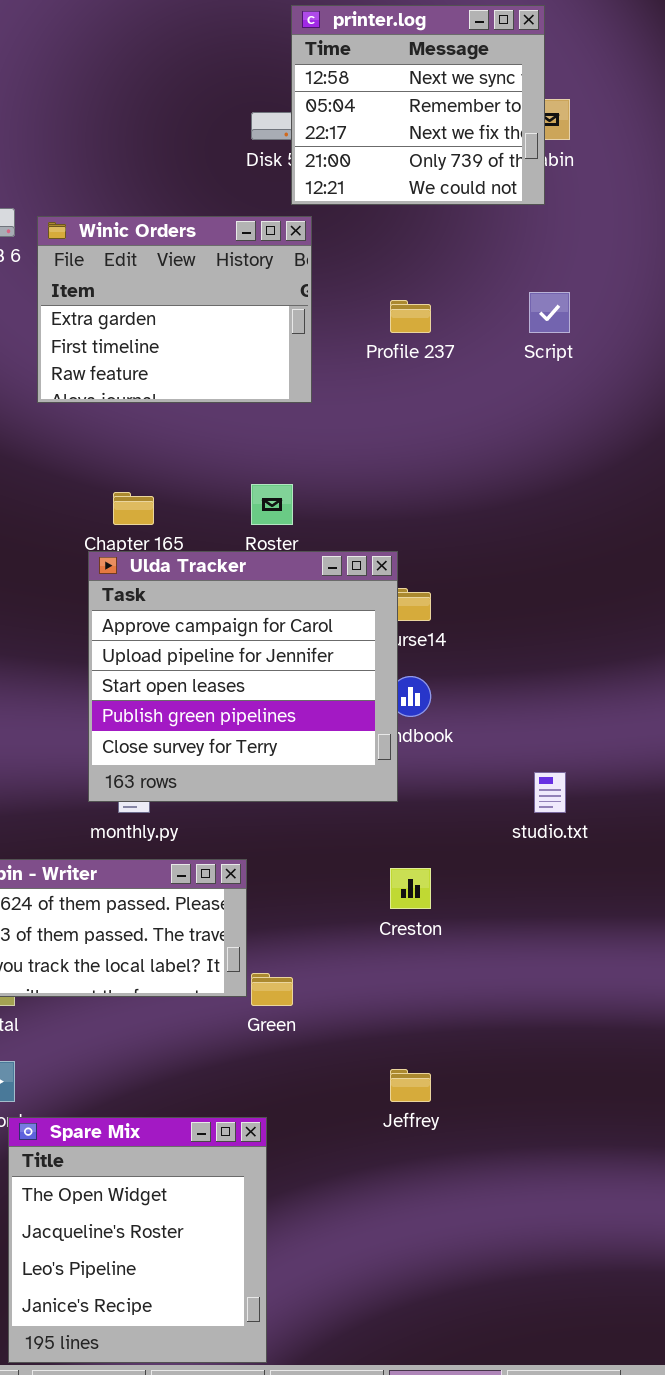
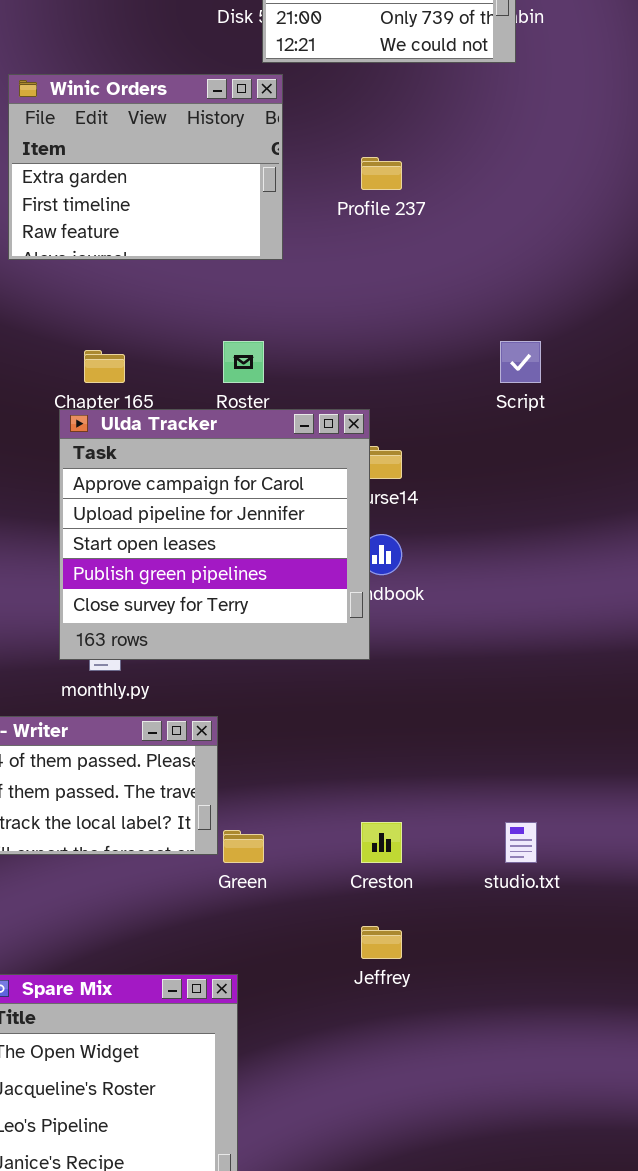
Script: [529,292,570,333] -> [500,341,541,383], moved
studio.txt: [534,772,566,813] -> [505,822,537,863], moved
Creston: [390,868,431,909] -> [361,822,402,863], moved

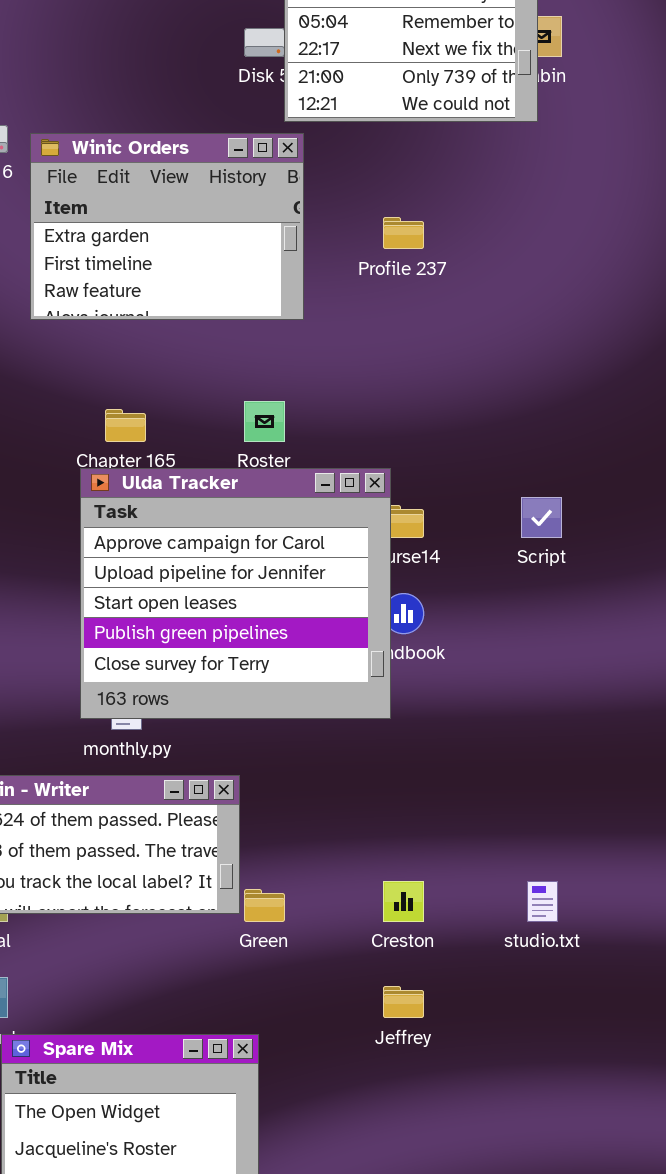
Script: [500,341,541,383] -> [521,497,562,538], moved

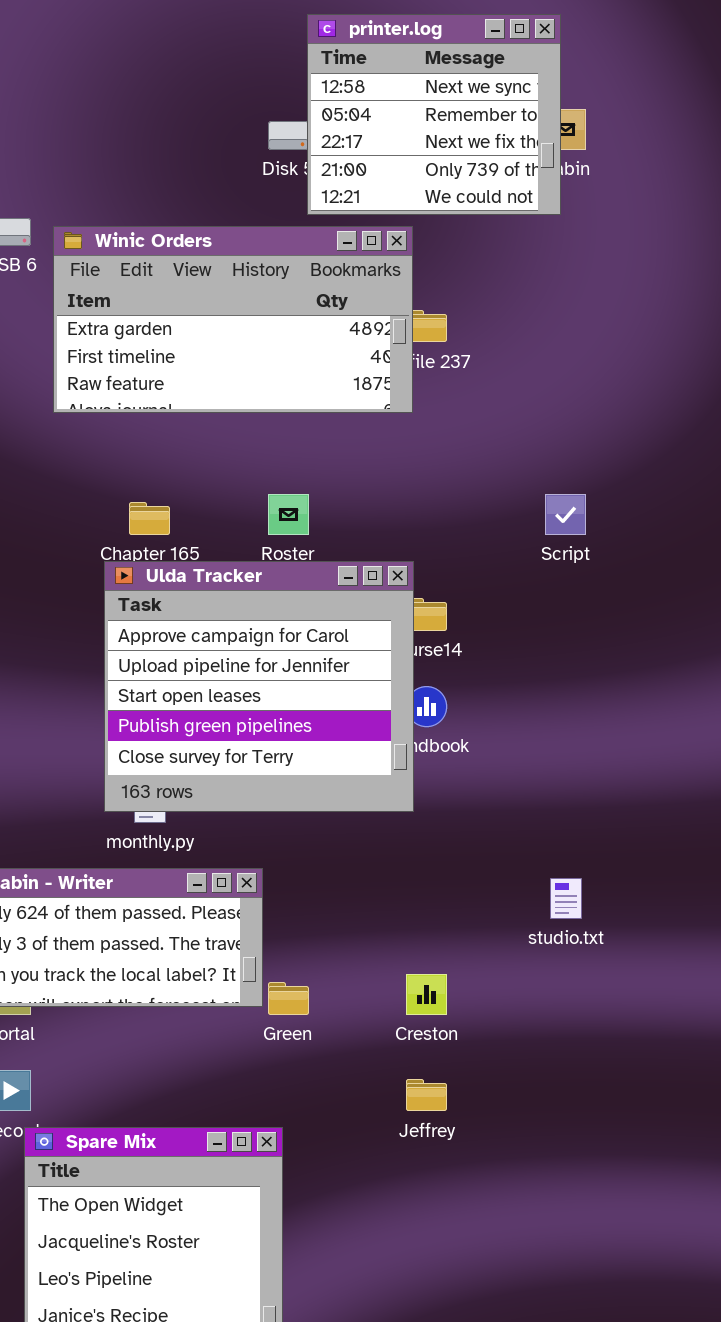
Winic Orders: [30,133,304,320] -> [53,226,413,413], resized
Script: [521,497,562,538] -> [545,494,586,535], moved
studio.txt: [527,881,558,922] -> [550,878,582,919], moved

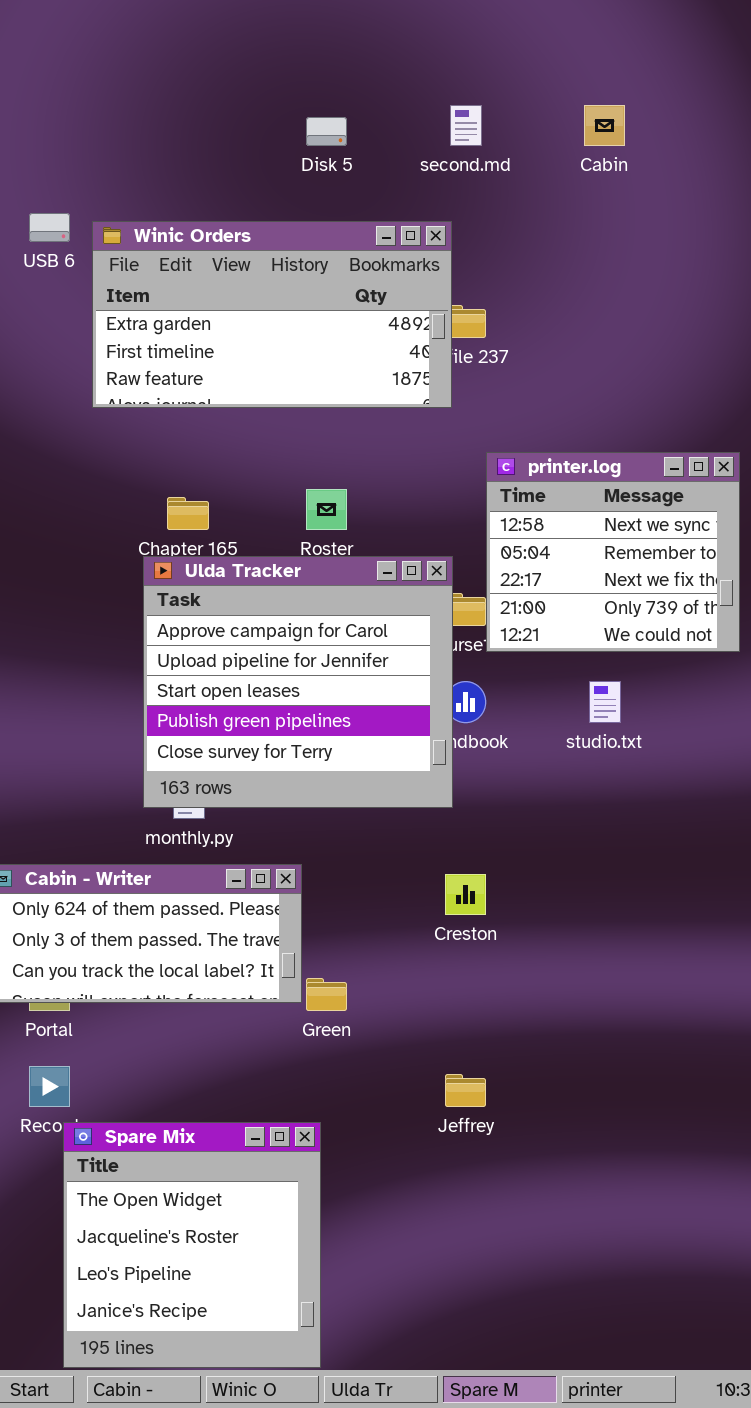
printer.log: [307,14,561,215] -> [486,452,740,652], moved
studio.txt: [550,878,582,919] -> [589,681,621,723], moved
Creston: [406,974,447,1015] -> [445,874,486,915], moved

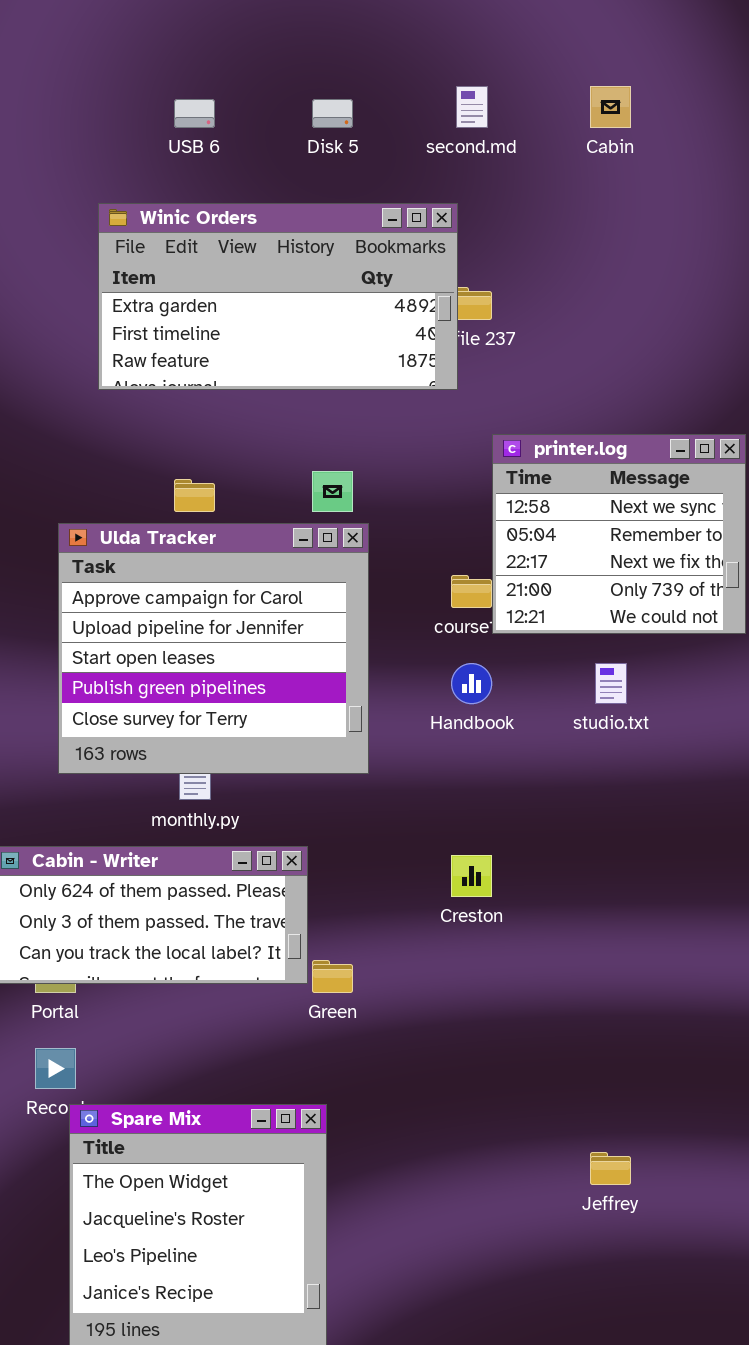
USB 6: [29,213,70,242] -> [174,99,215,128], moved
Ulda Tracker: [143,556,453,808] -> [58,523,369,774], moved
Jeffrey: [445,1074,486,1107] -> [590,1152,631,1185], moved

